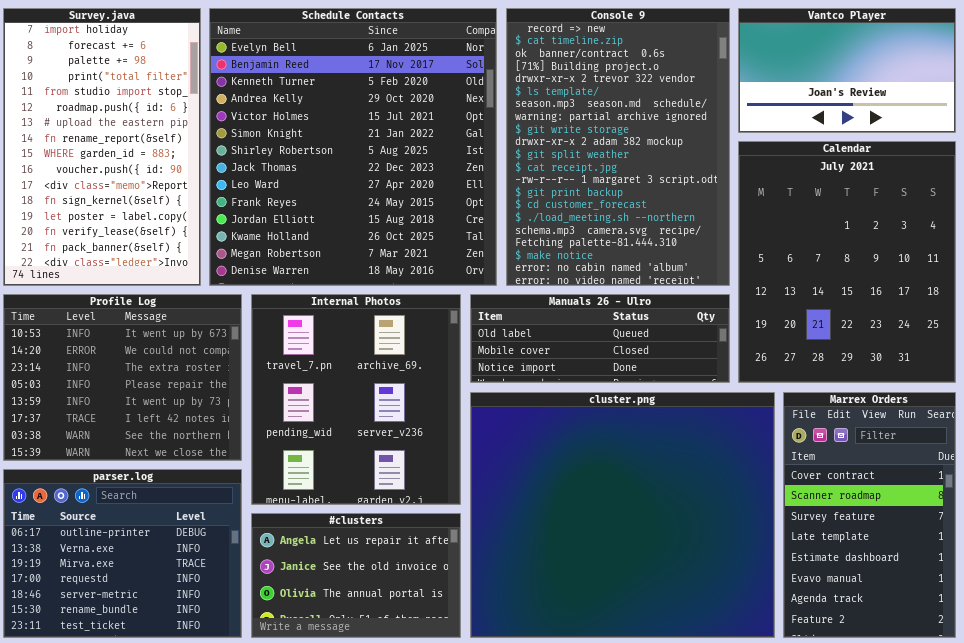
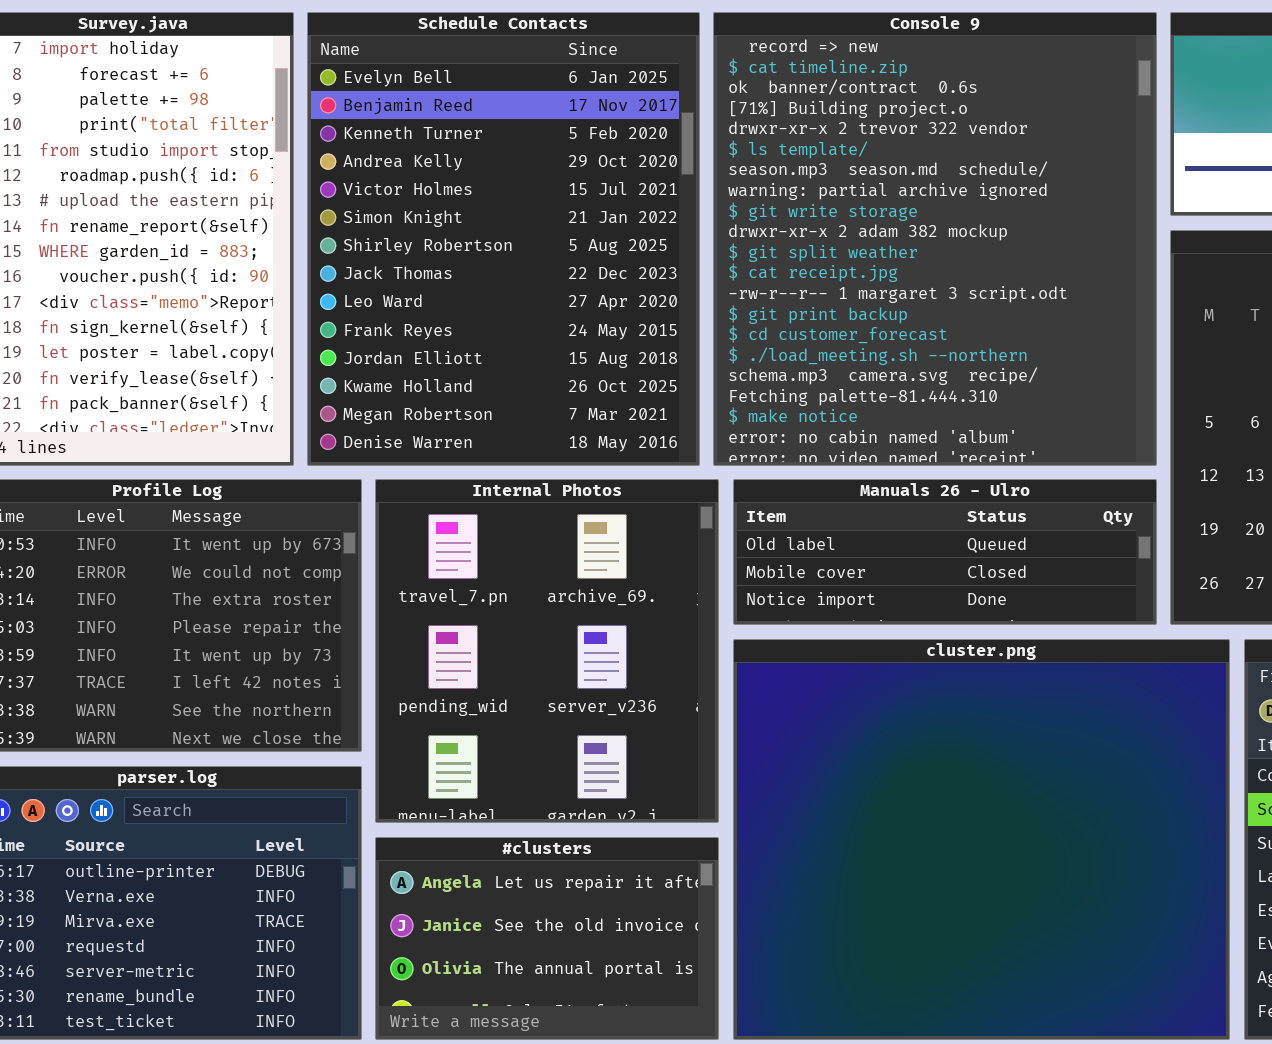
Schedule Contacts: [209,8,497,286] -> [307,12,700,466], resized
Console 9: [506,8,730,286] -> [713,12,1157,466], resized

